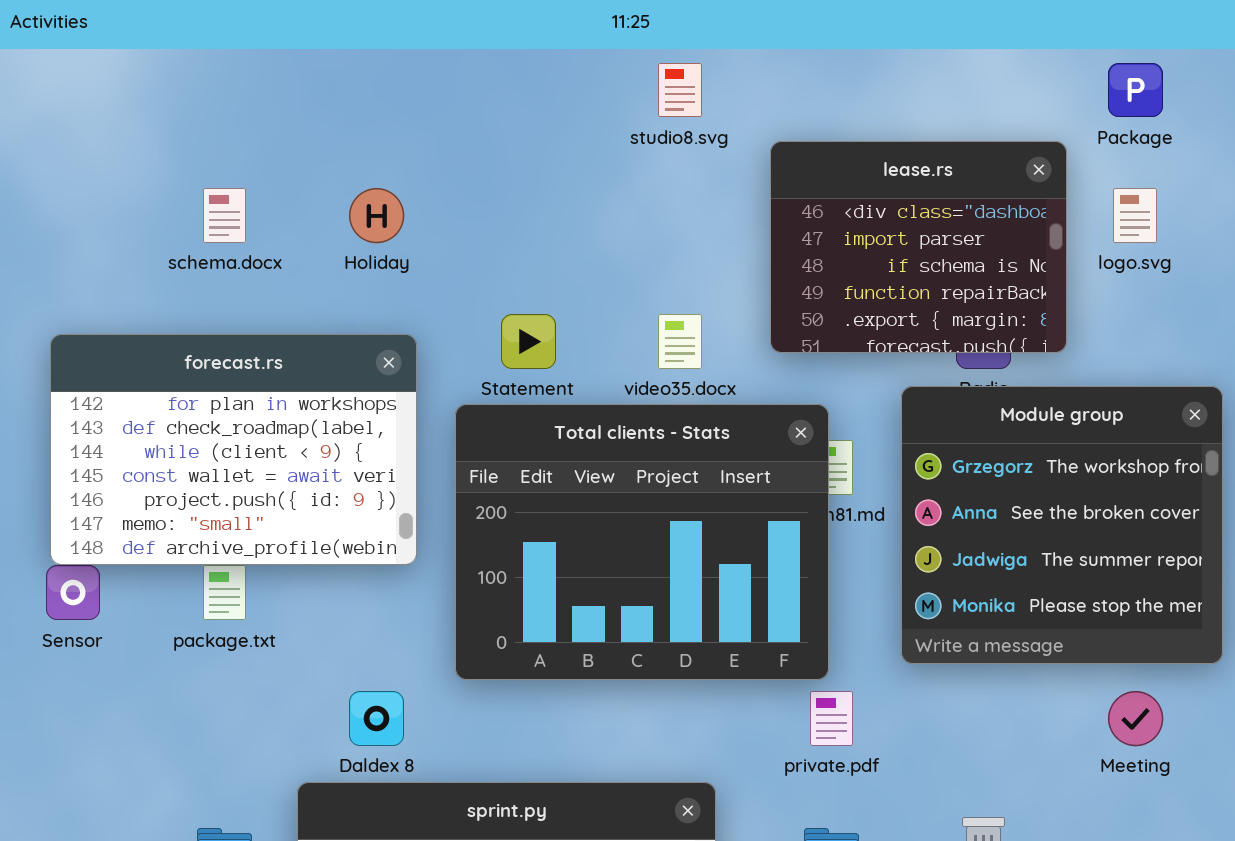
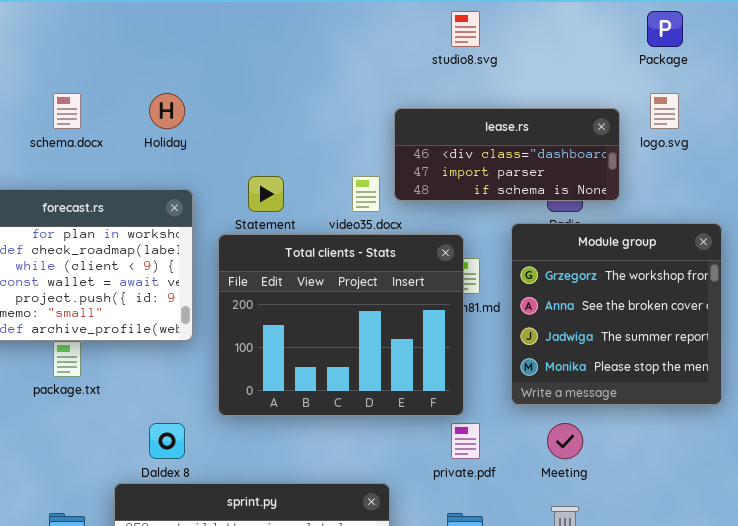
studio8.svg: [658,63,702,117] -> [451,11,480,47], moved
lease.rs: [770,141,1067,353] -> [394,108,620,201], resized
Meeting: [1108,691,1163,746] -> [547,423,583,459], moved

